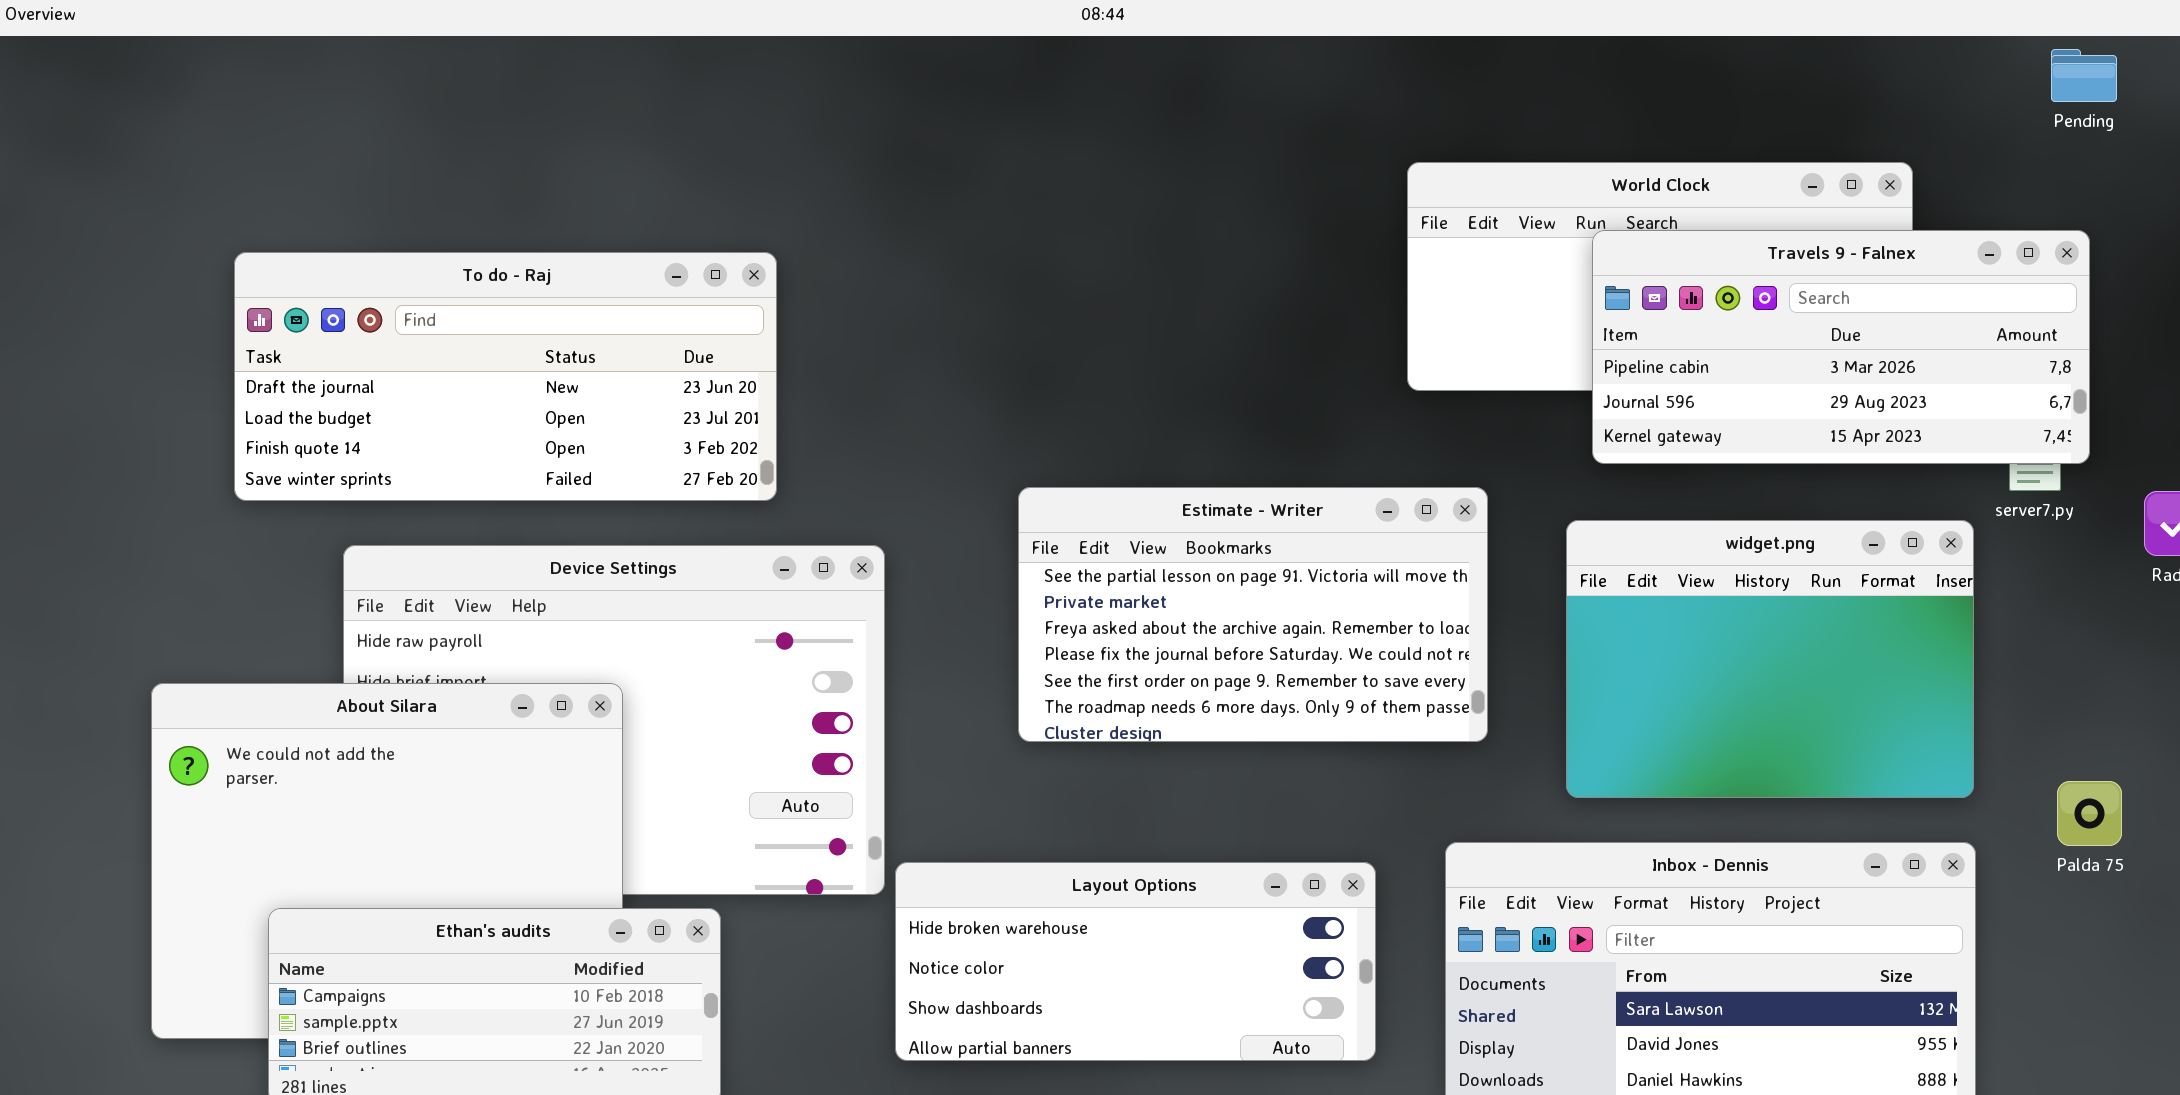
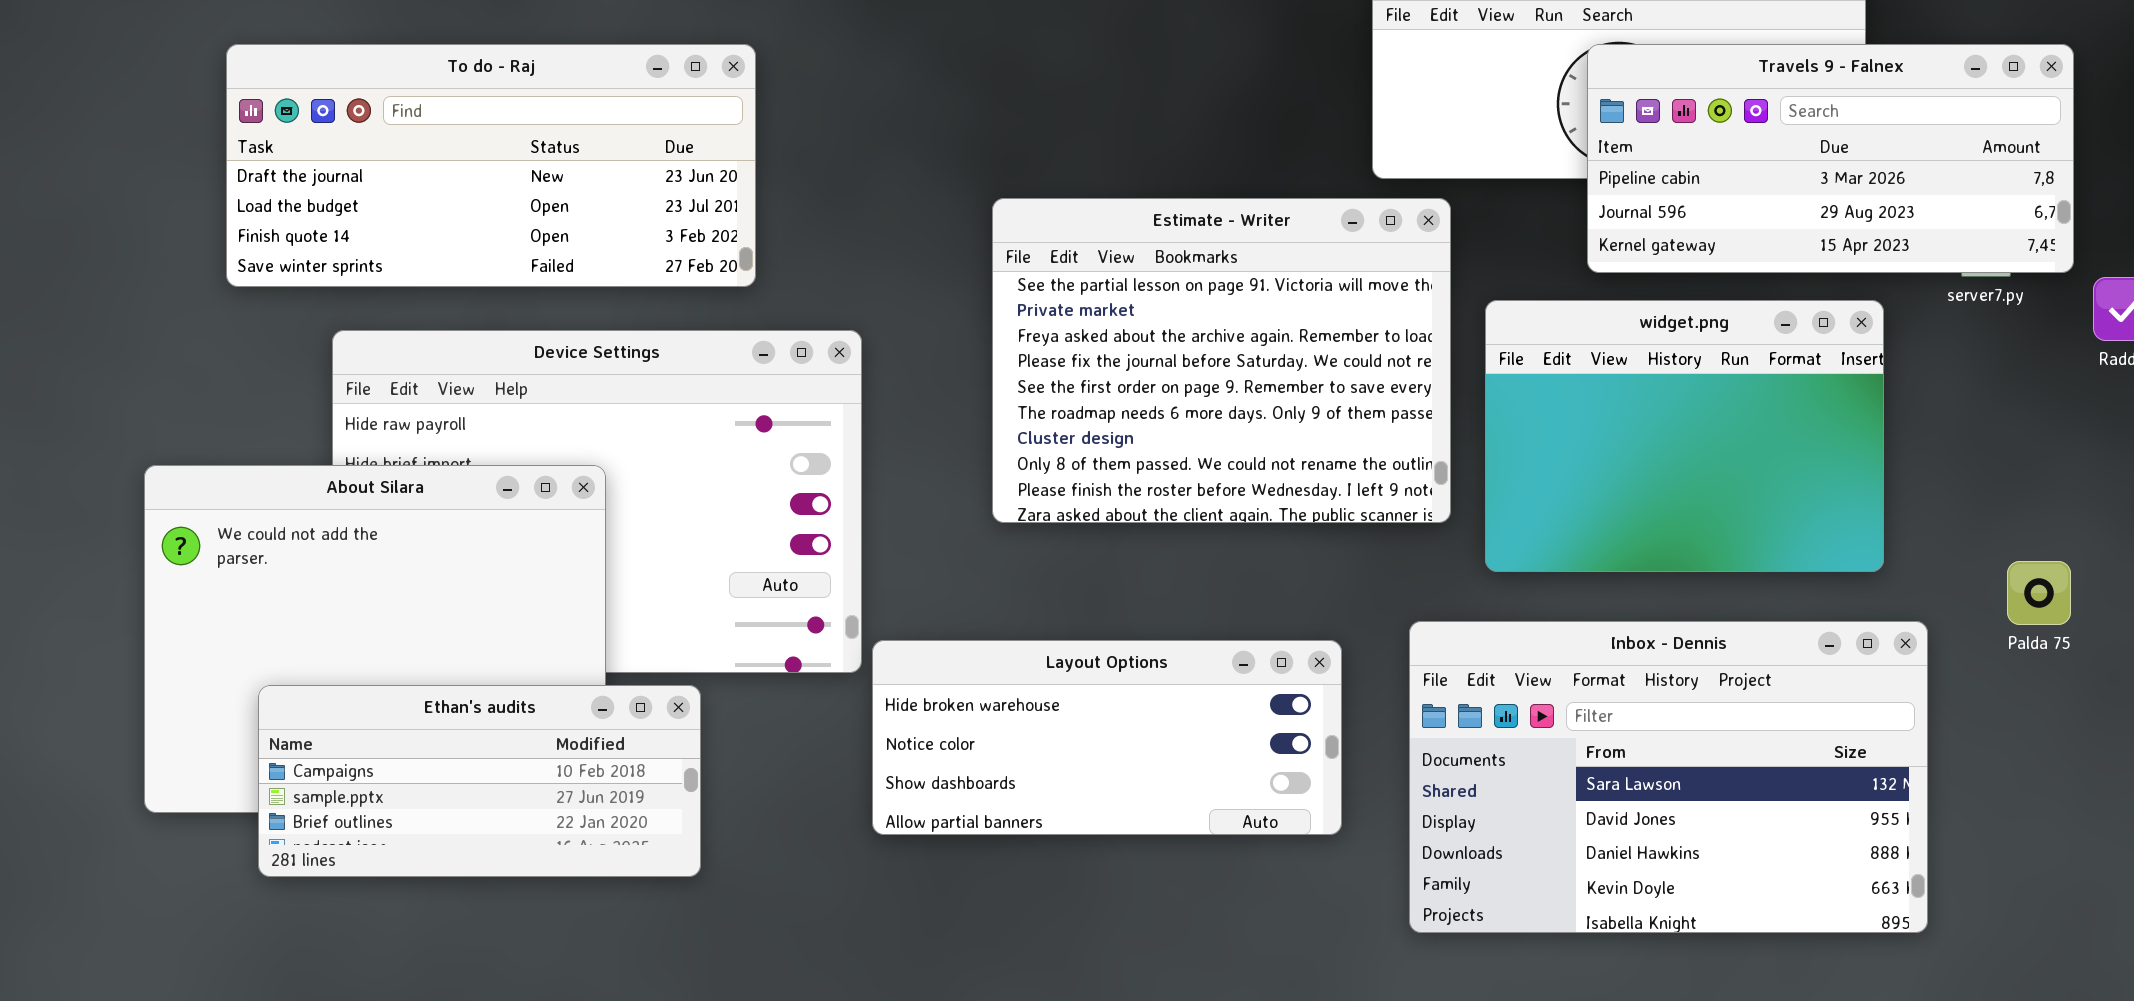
Travels 9 - Falnex: [1592,230,2090,464] -> [1587,44,2074,273], moved
Estimate - Writer: [1018,487,1488,742] -> [992,198,1451,523], resized
widget.png: [1566,520,1974,798] -> [1485,300,1884,572], moved

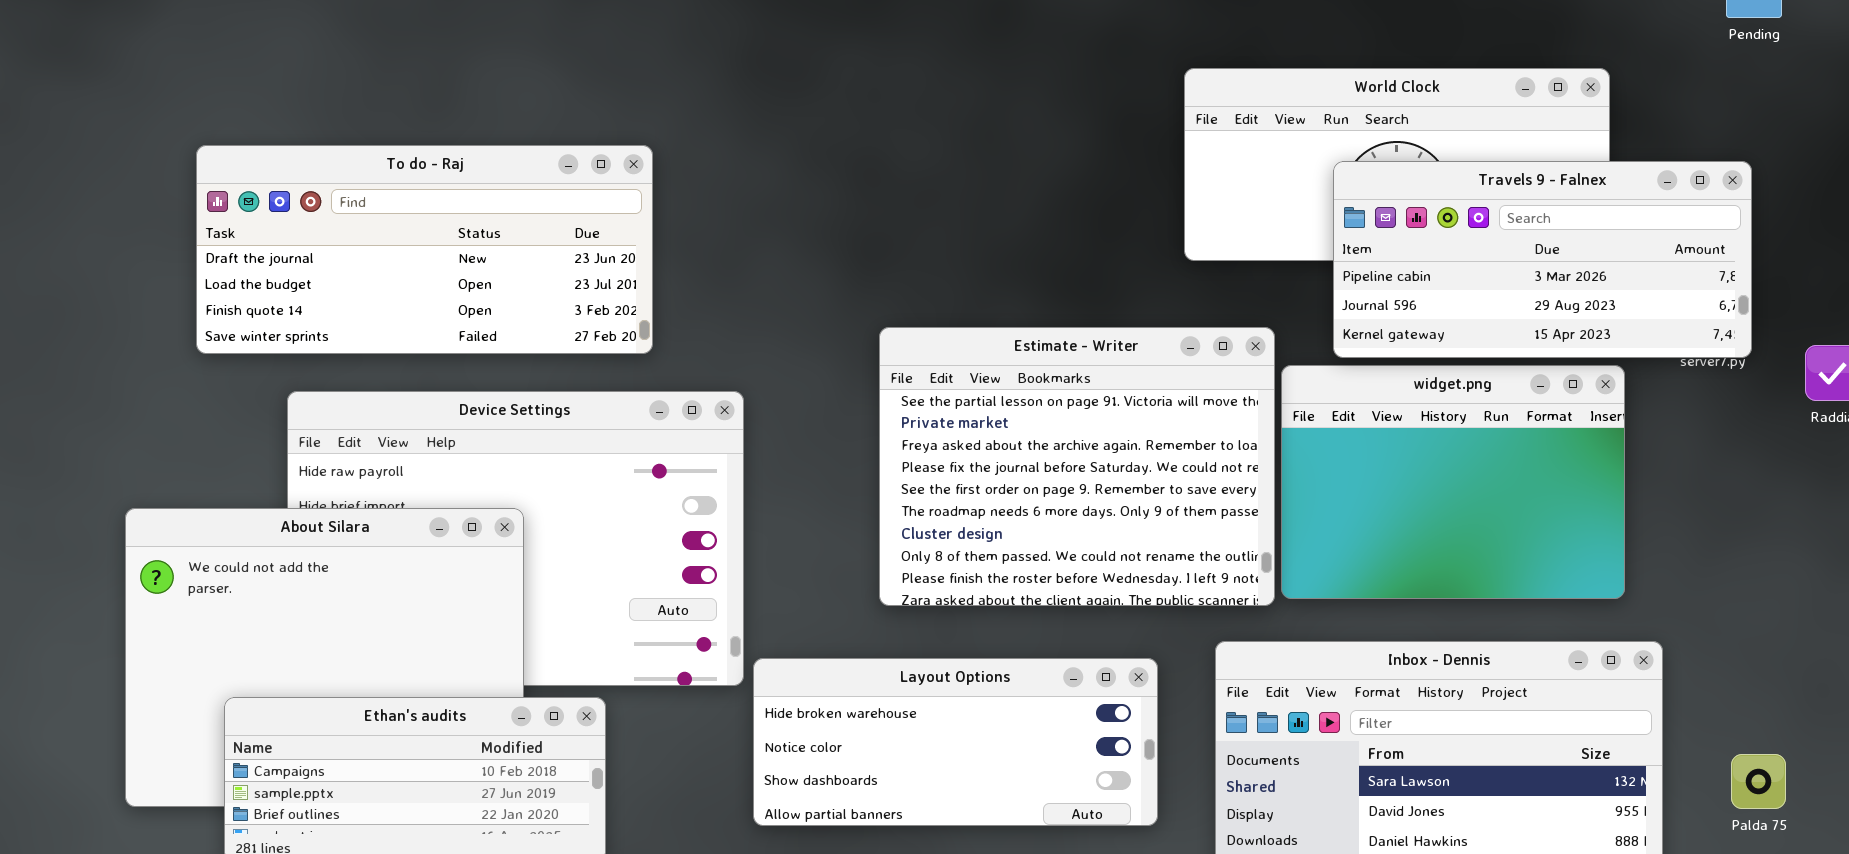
Travels 9 - Falnex: [1587,44,2074,273] -> [1333,161,1752,358], moved
Estimate - Writer: [992,198,1451,523] -> [879,327,1275,606], moved
Palda 75: [2007,561,2071,625] -> [1731,754,1786,809], moved

